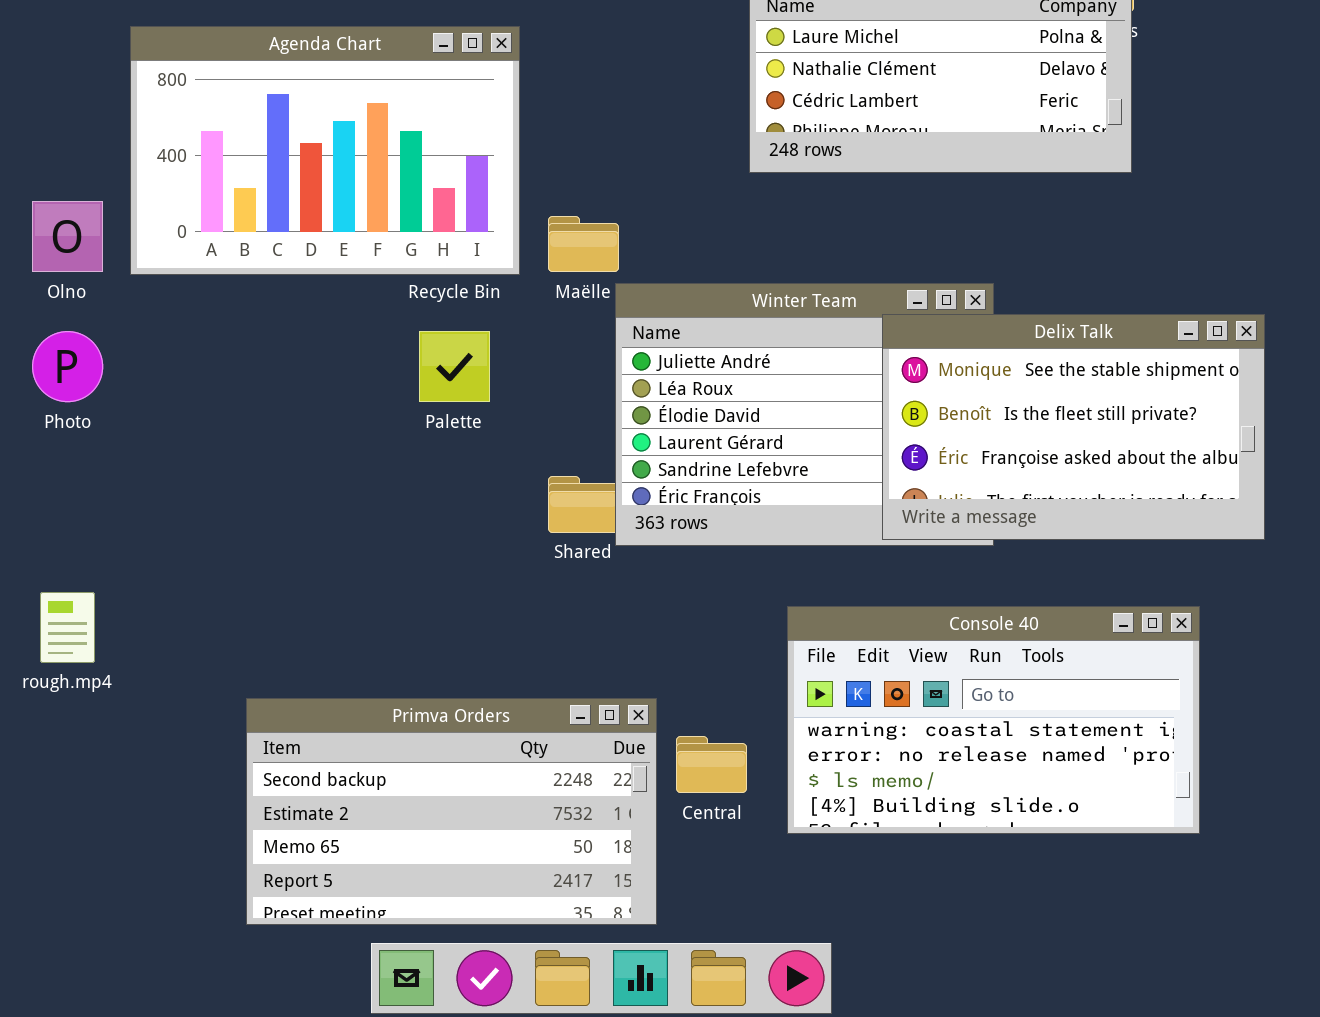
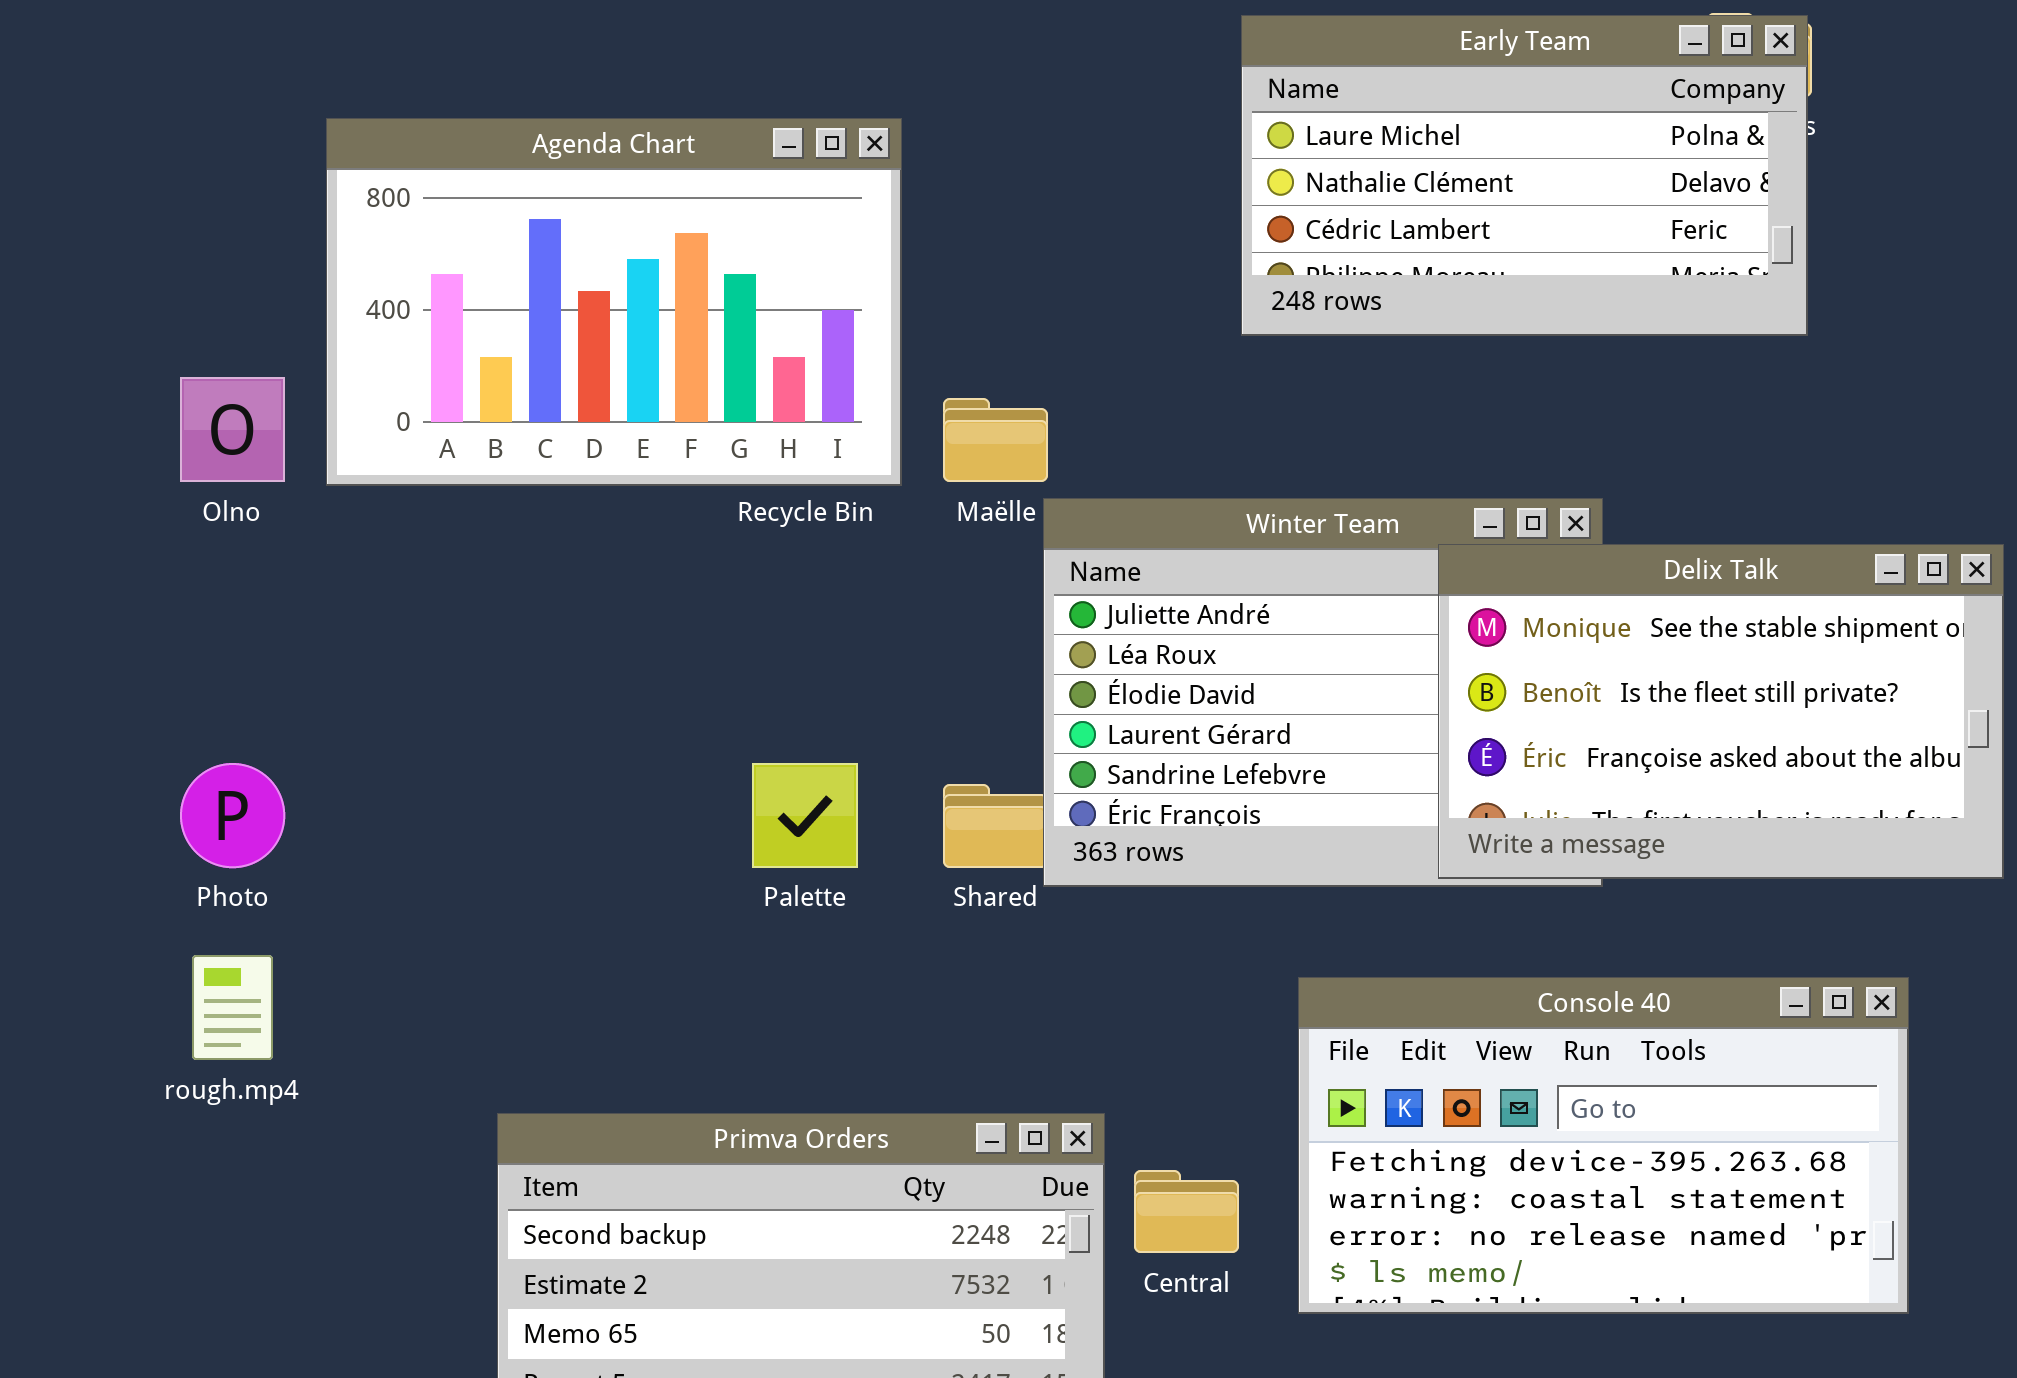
Photo: [32,331,103,402] -> [180,763,285,868], moved
Palette: [419,331,490,402] -> [752,763,858,868], moved
Console 40: [787,606,1200,834] -> [1298,977,1909,1314], scrolled up 1 row

